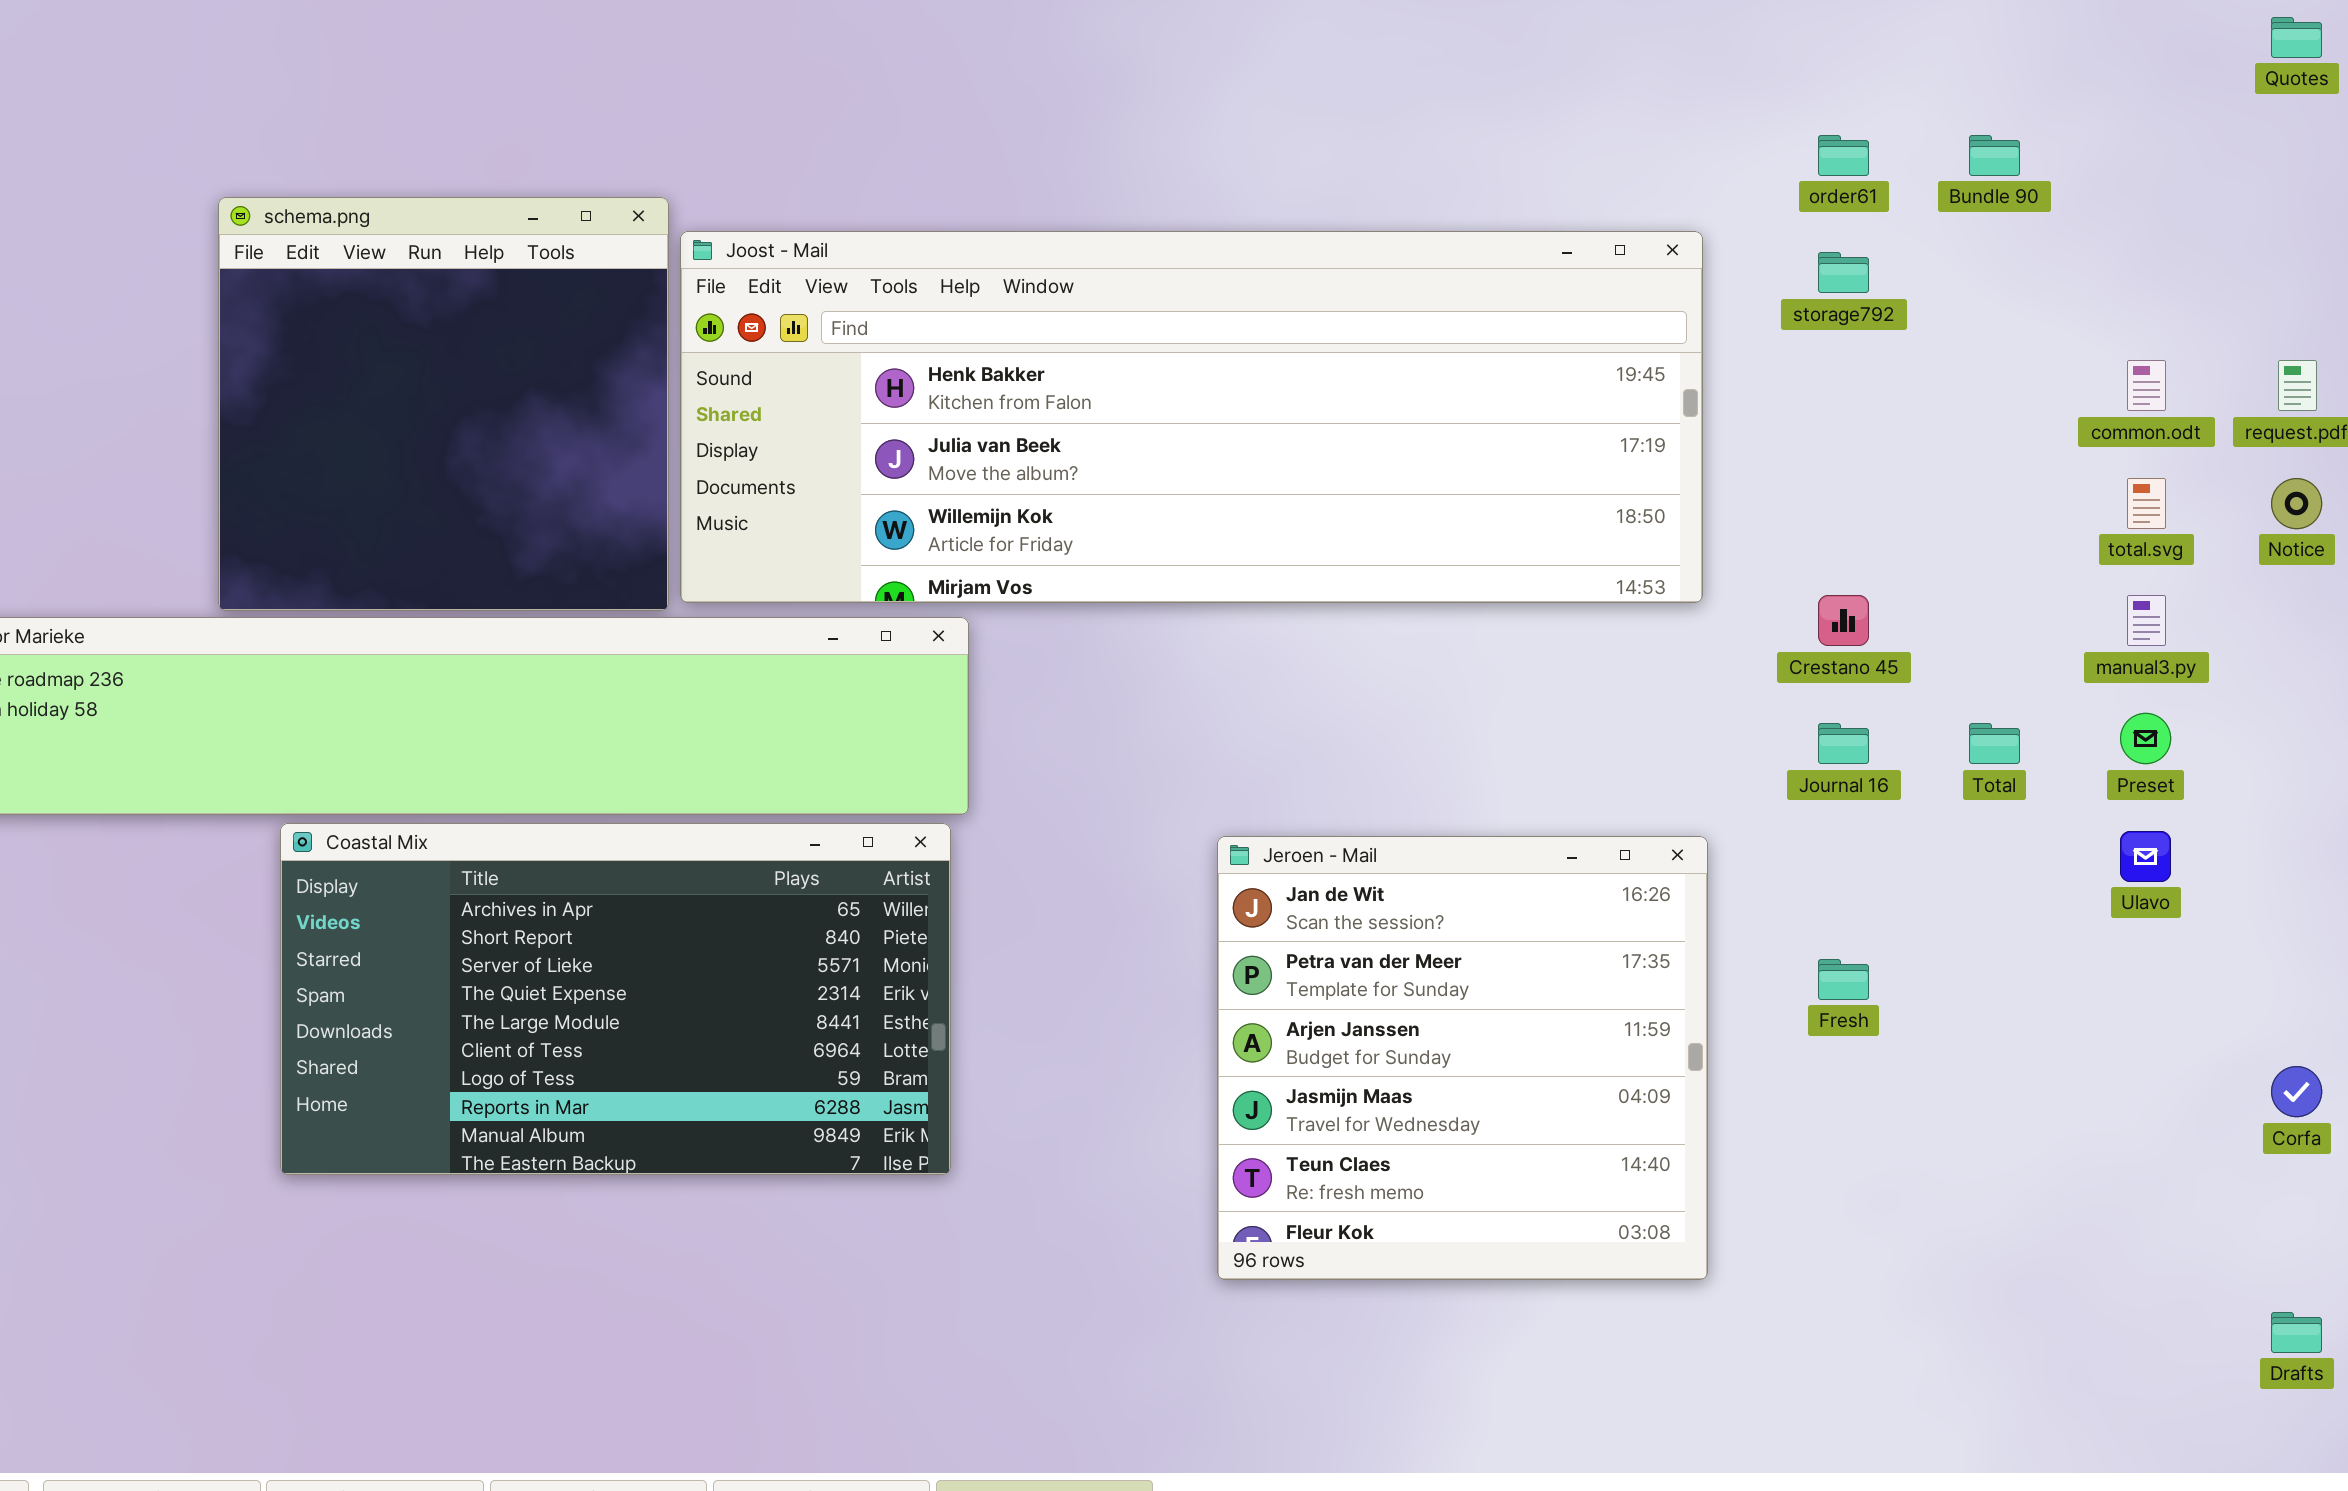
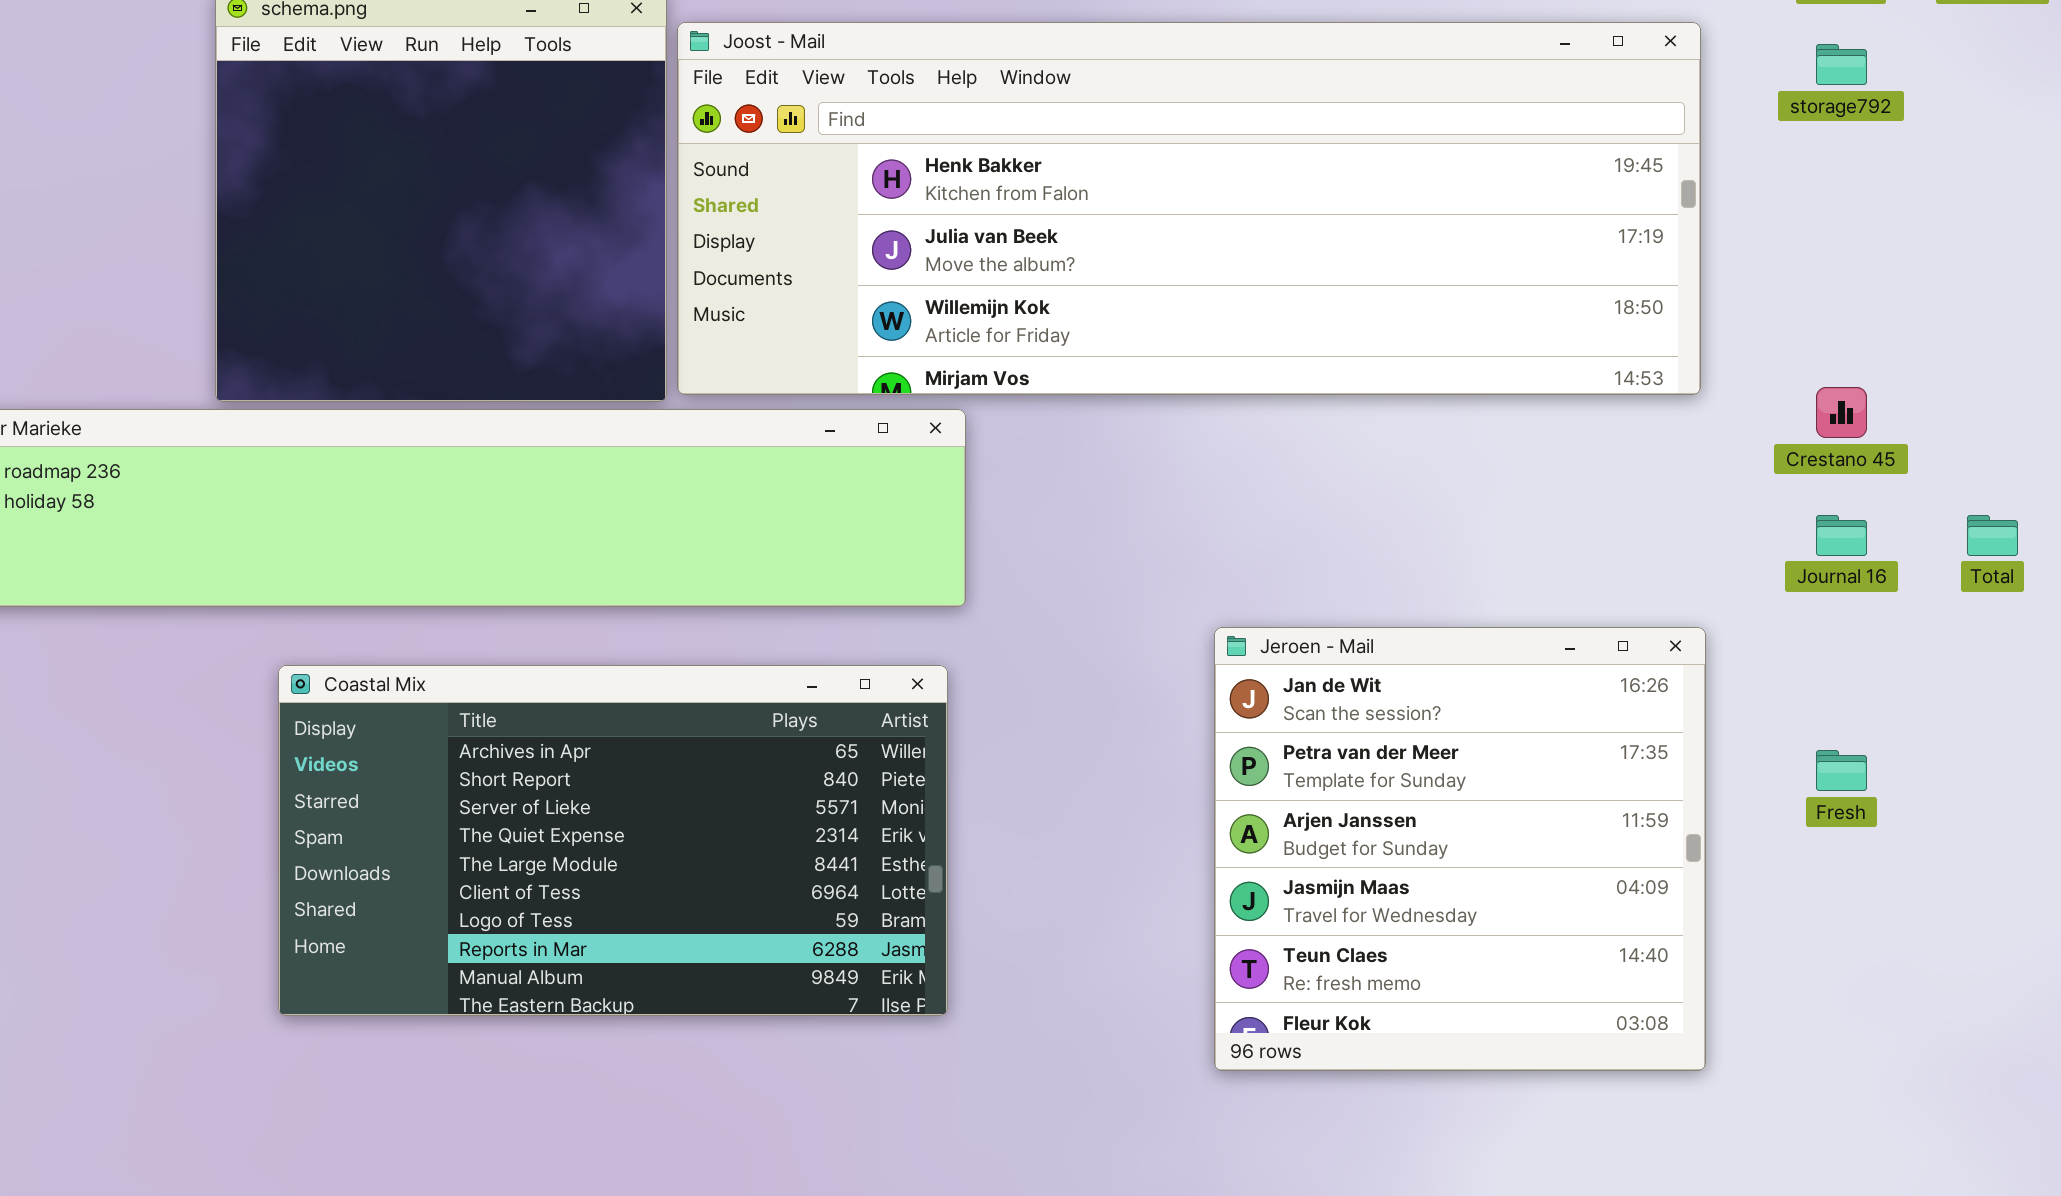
Coastal Mix: [280,823,951,1175] -> [278,665,948,1016], moved

